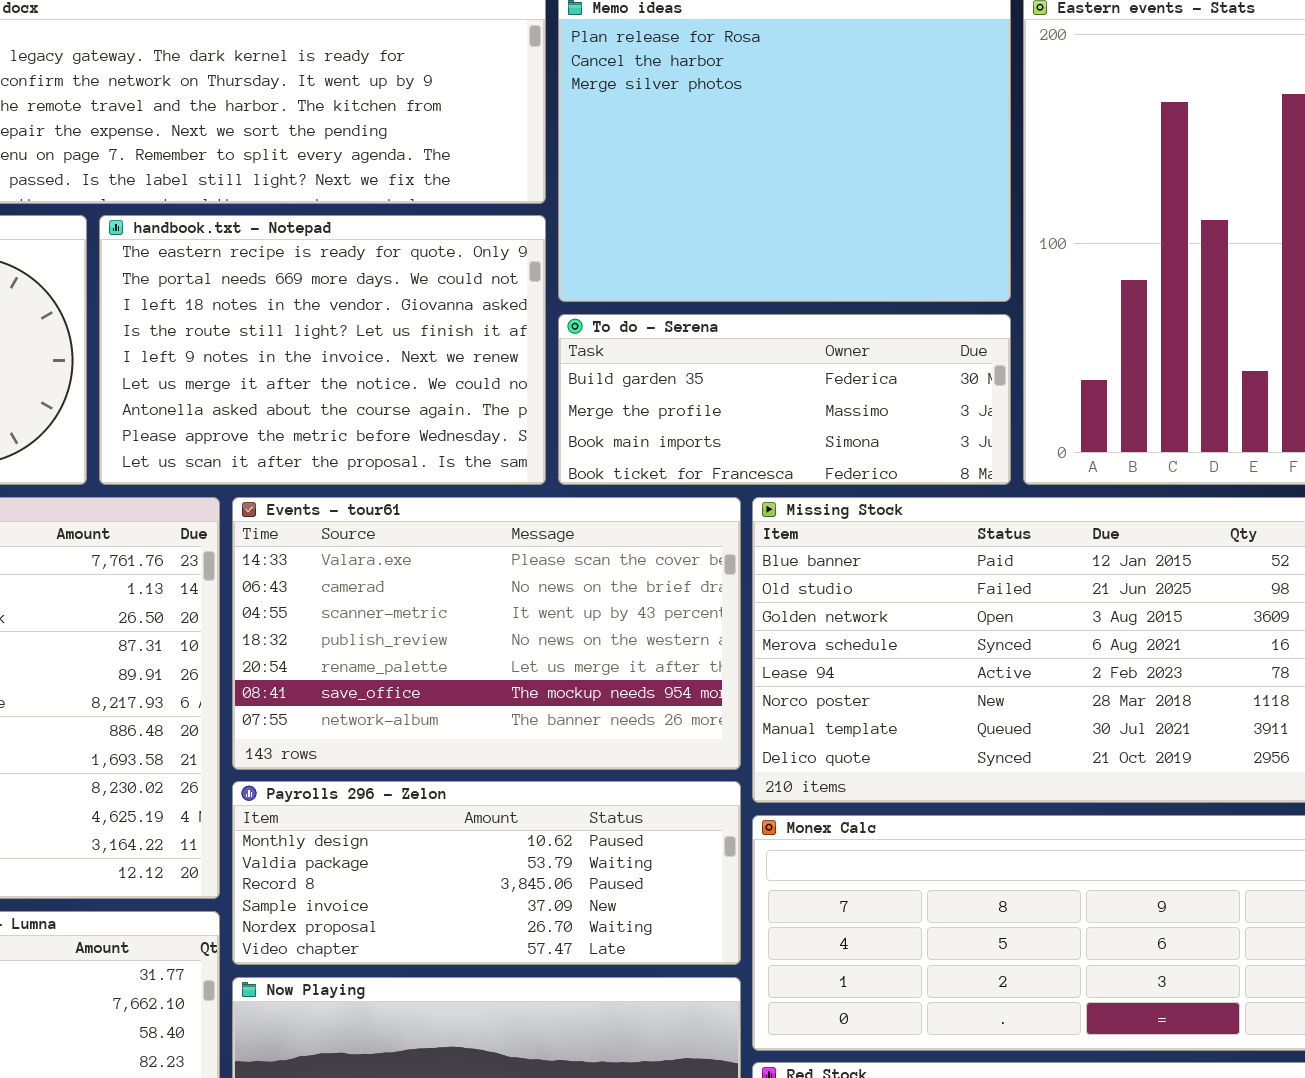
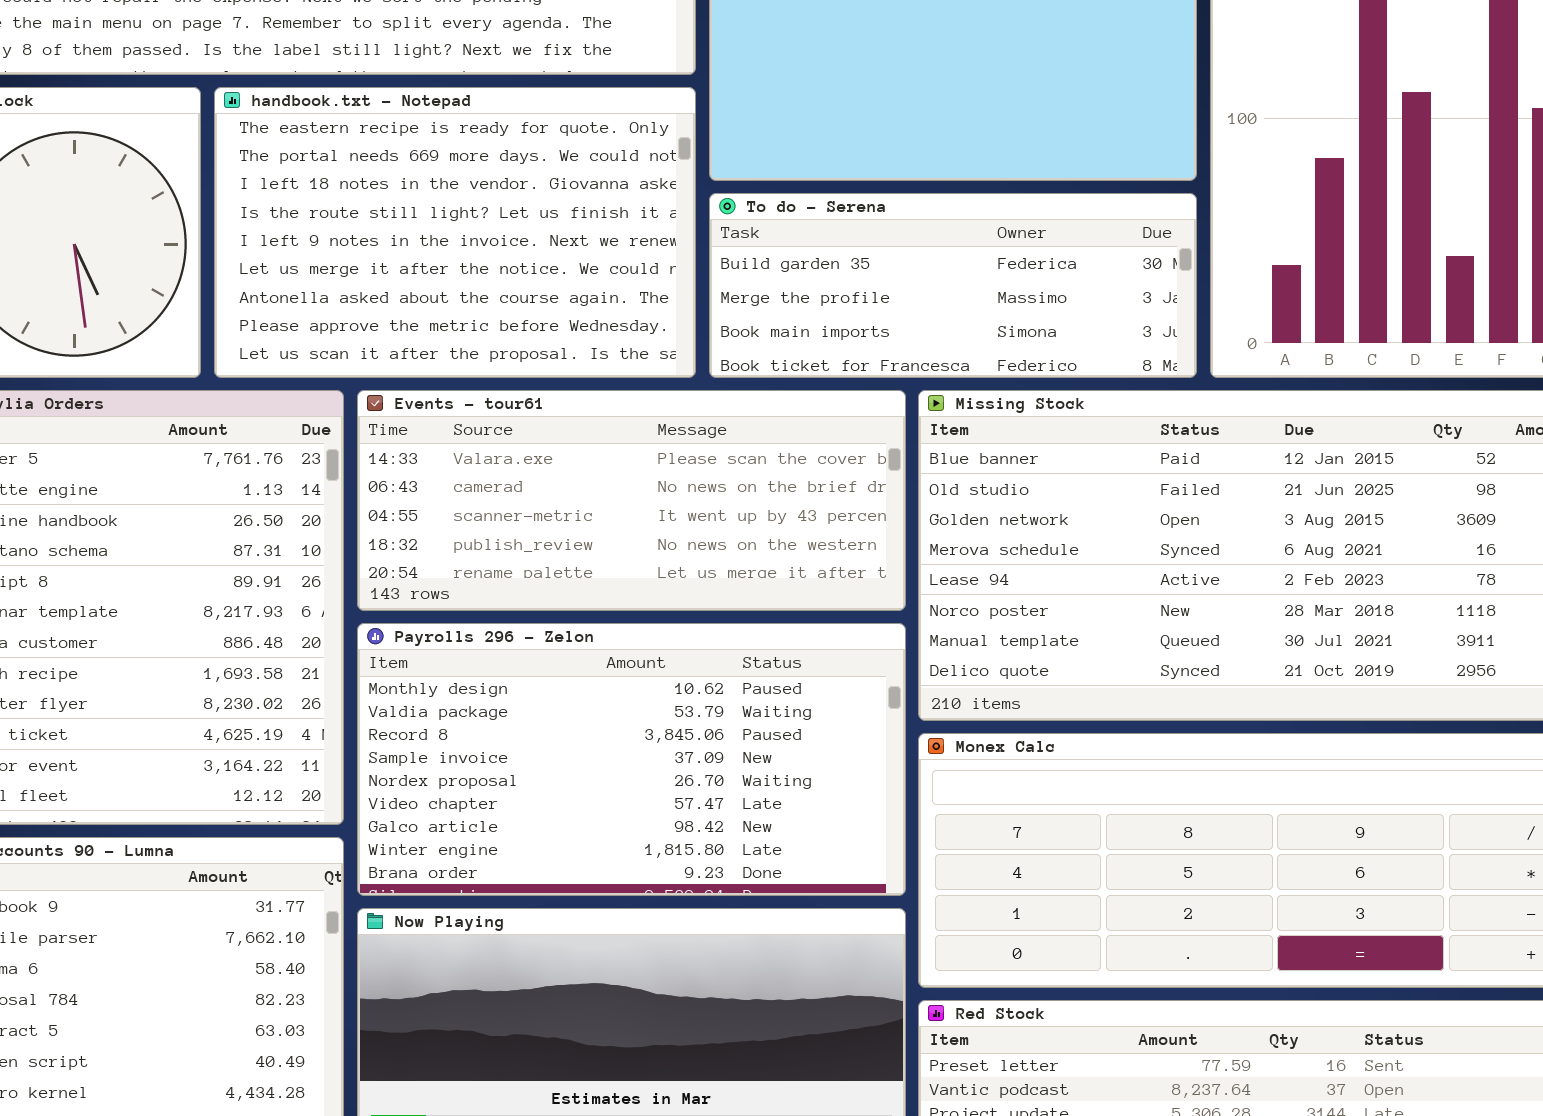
Events - tour61: [232,497,741,770] -> [357,390,906,611], resized
Payrolls 296 - Zelon: [232,781,741,965] -> [357,623,906,896], resized

